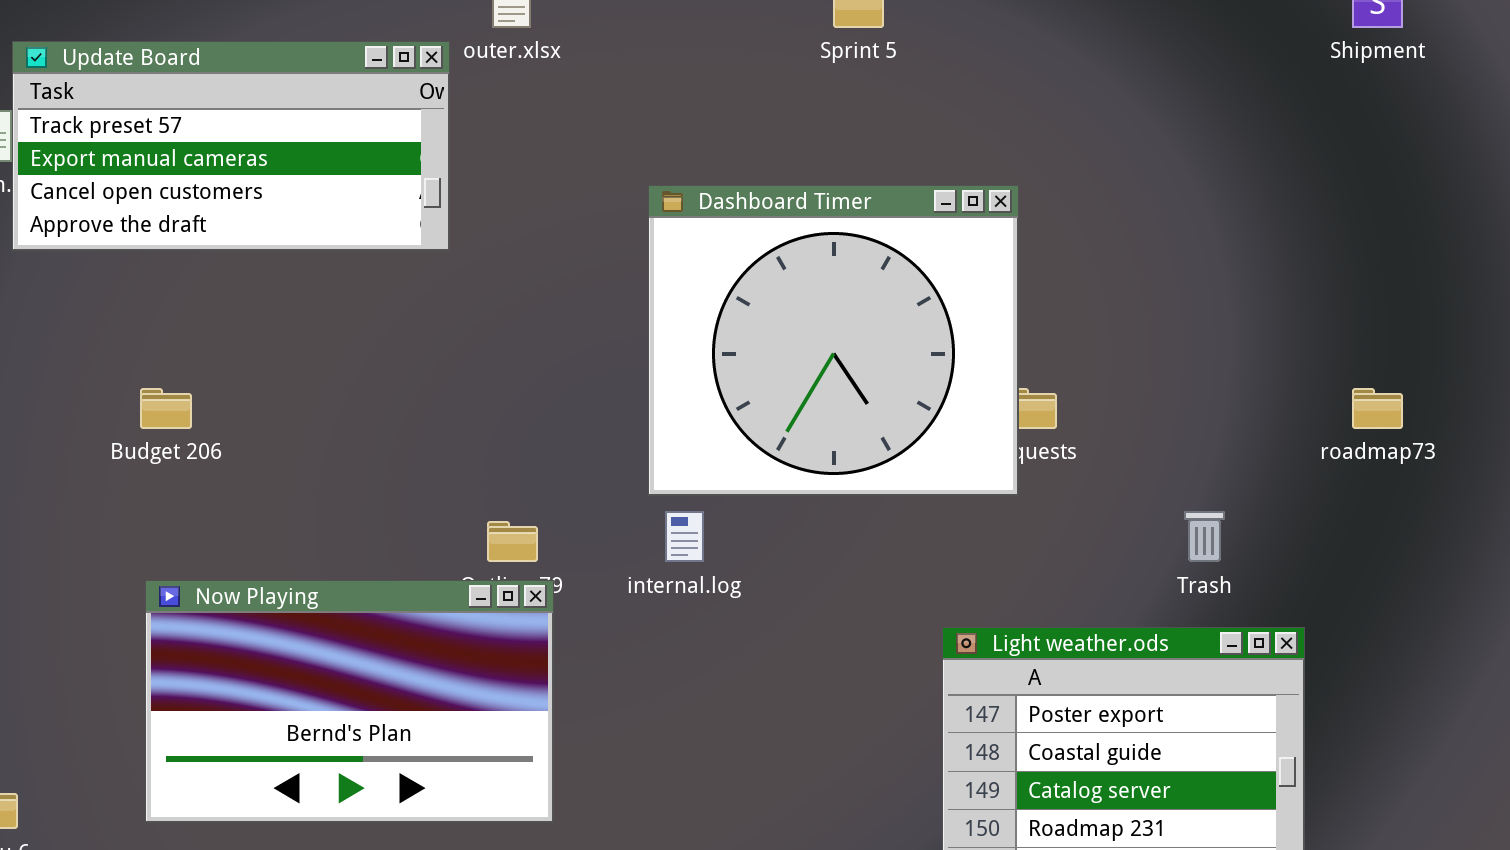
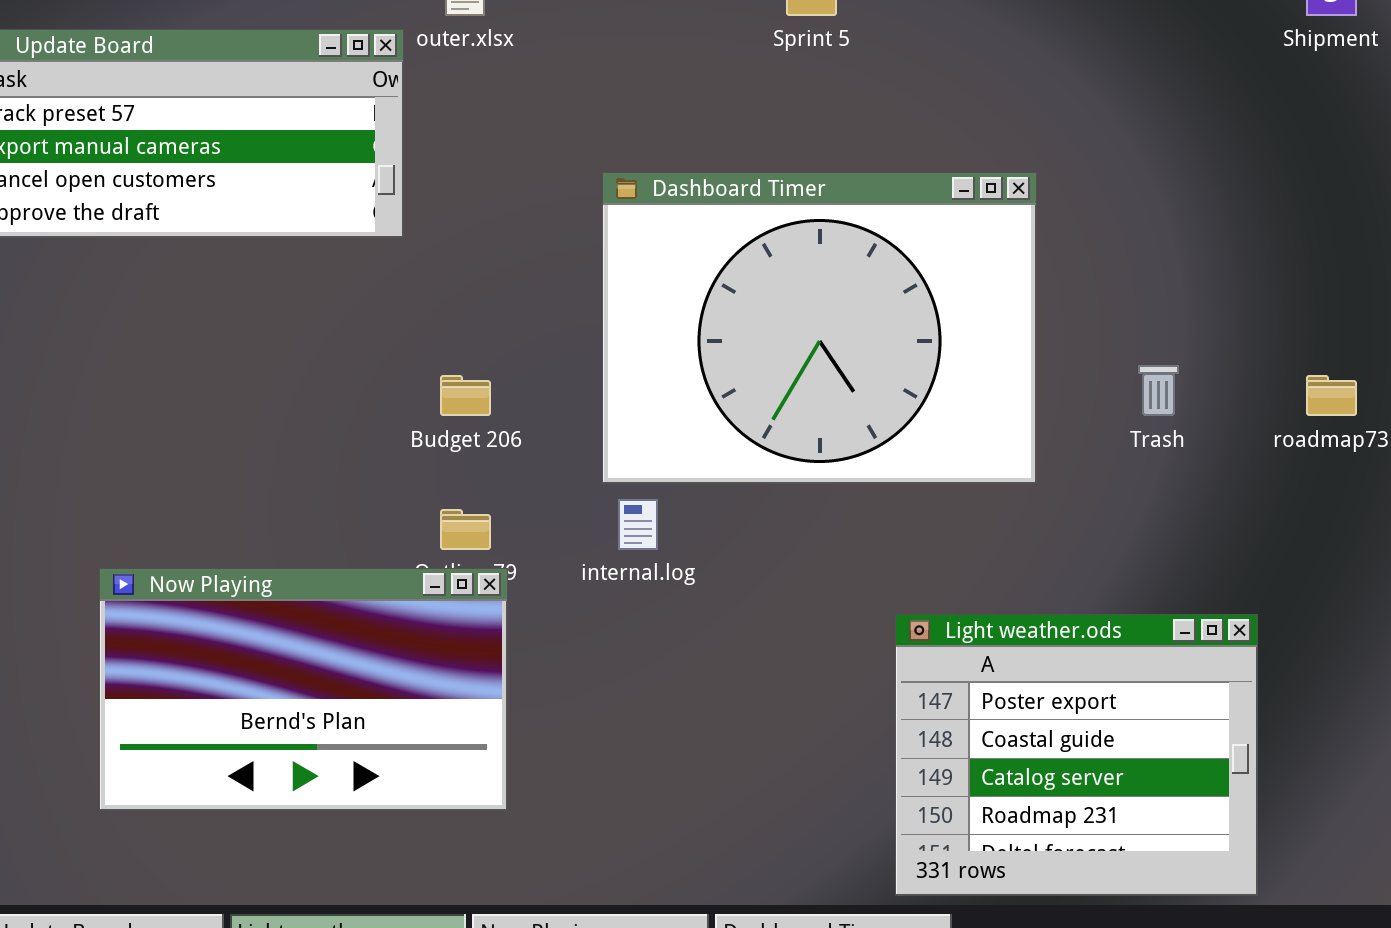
Dashboard Timer: [648,185,1019,496] -> [602,172,1037,484], resized
Budget 206: [140,388,192,429] -> [440,375,491,416], moved
Trash: [1184,511,1225,562] -> [1138,365,1179,416], moved

